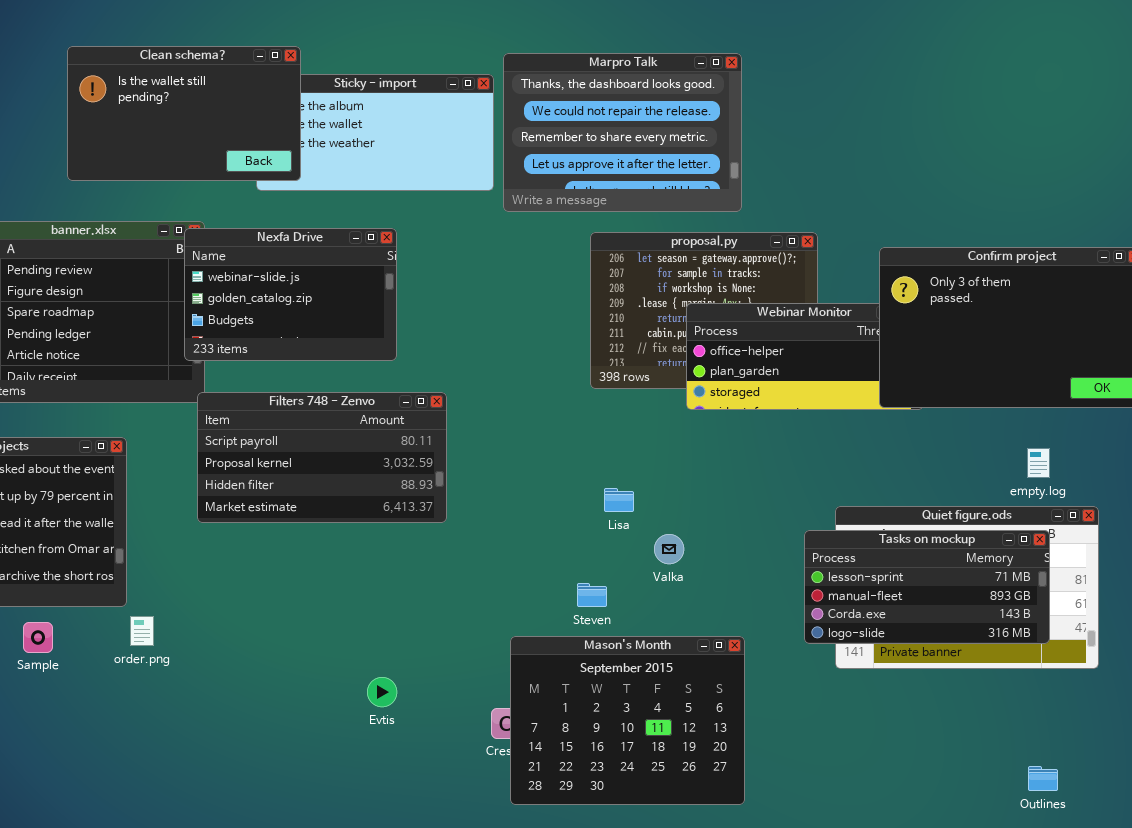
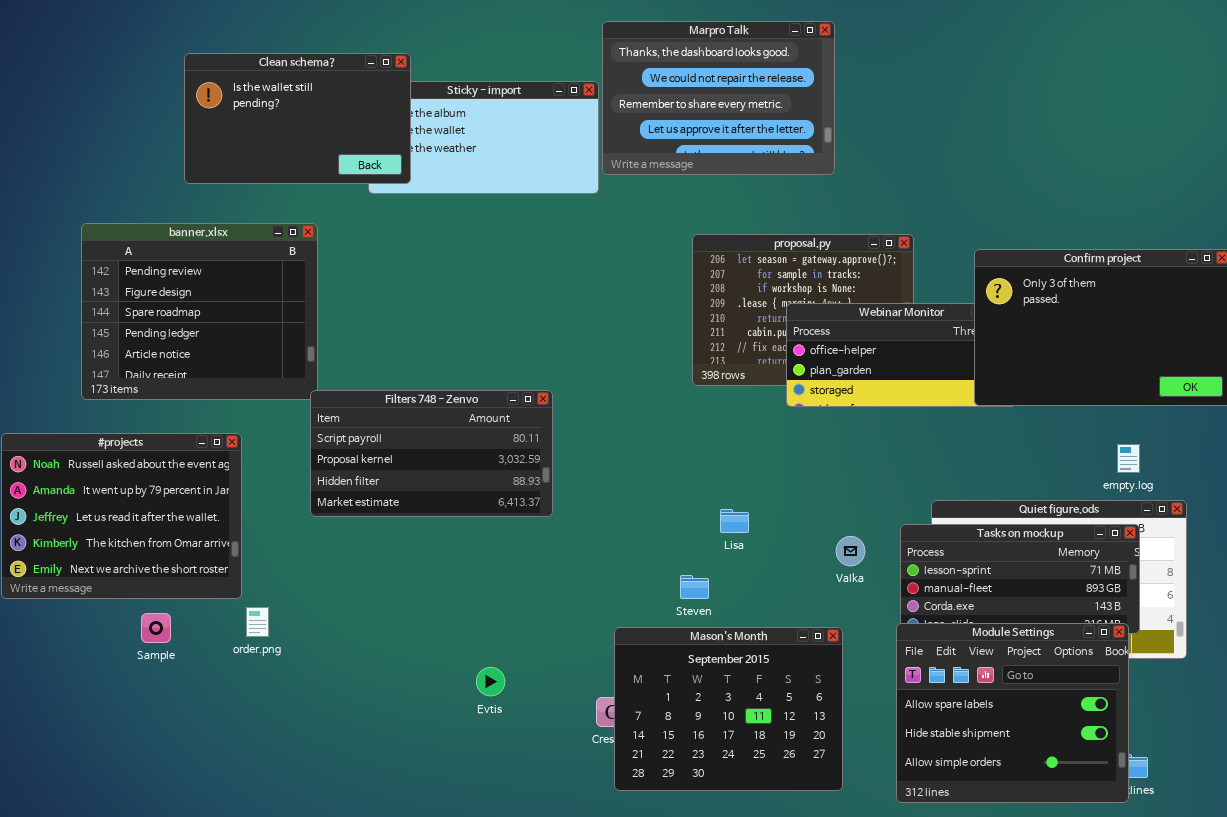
Marpro Talk: [503,53,742,212] -> [602,21,835,175], moved
Nexfa Drive: [184,228,397,361] -> none, closed
Lisa: [604,488,634,512] -> [720,509,749,533], moved
Valka: [654,534,684,564] -> [836,536,865,566], moved
Module Settings: none -> [896,623,1129,803], opened

